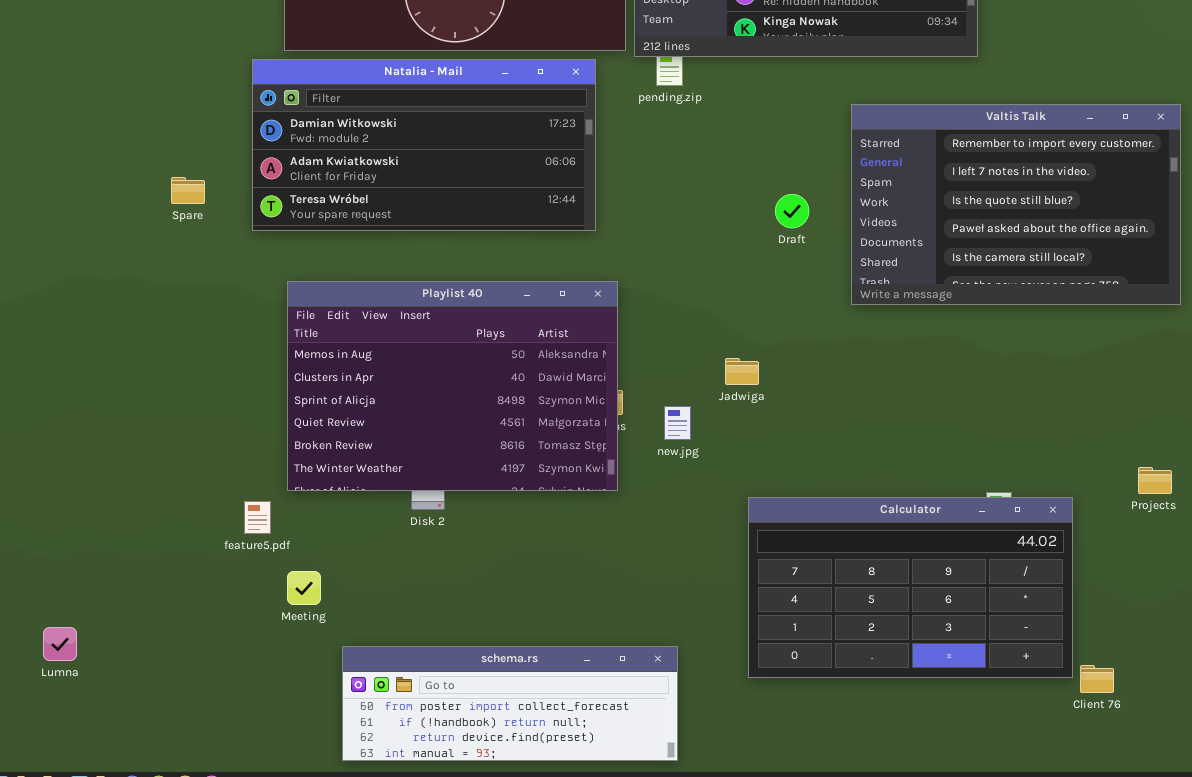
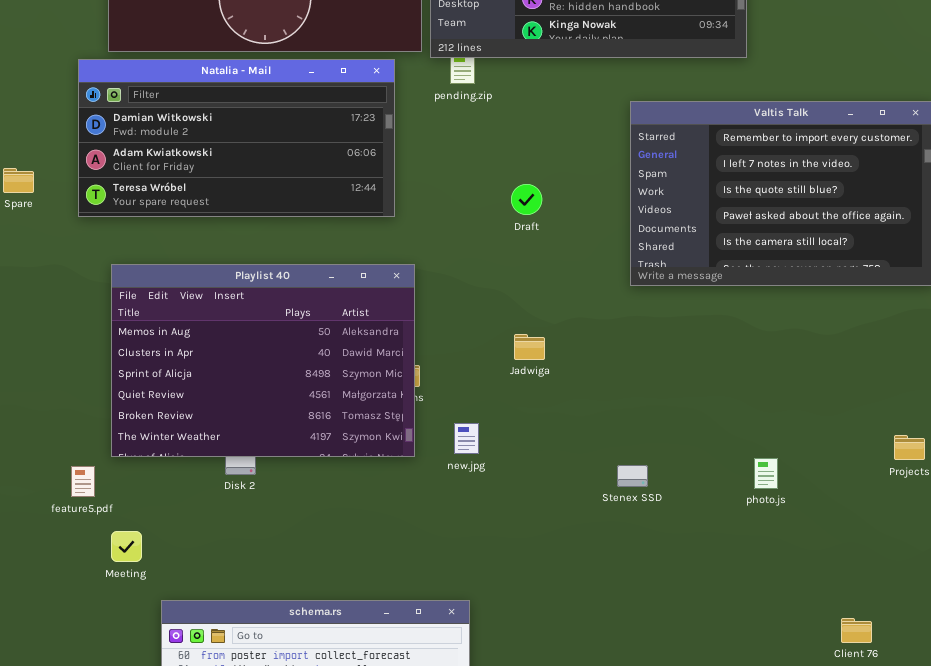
Draft: [775,194,809,228] -> [511,184,542,215], moved
new.jpg: [664,406,691,440] -> [454,423,479,454], moved
Calculator: [748,497,1073,678] -> none, closed

